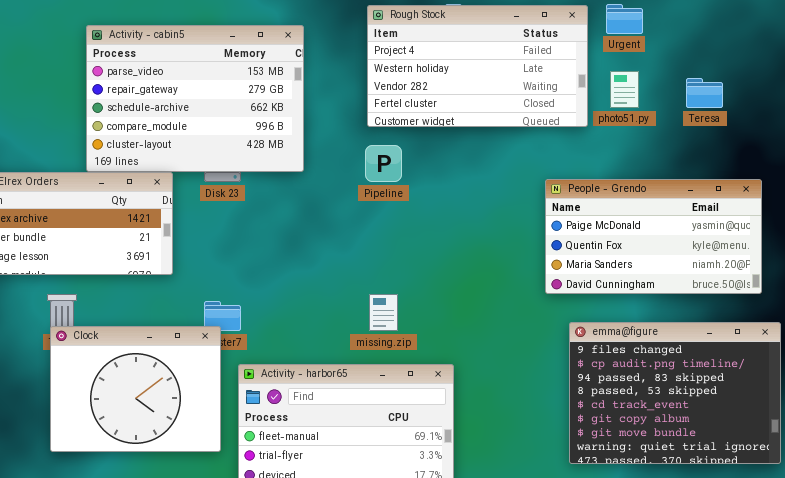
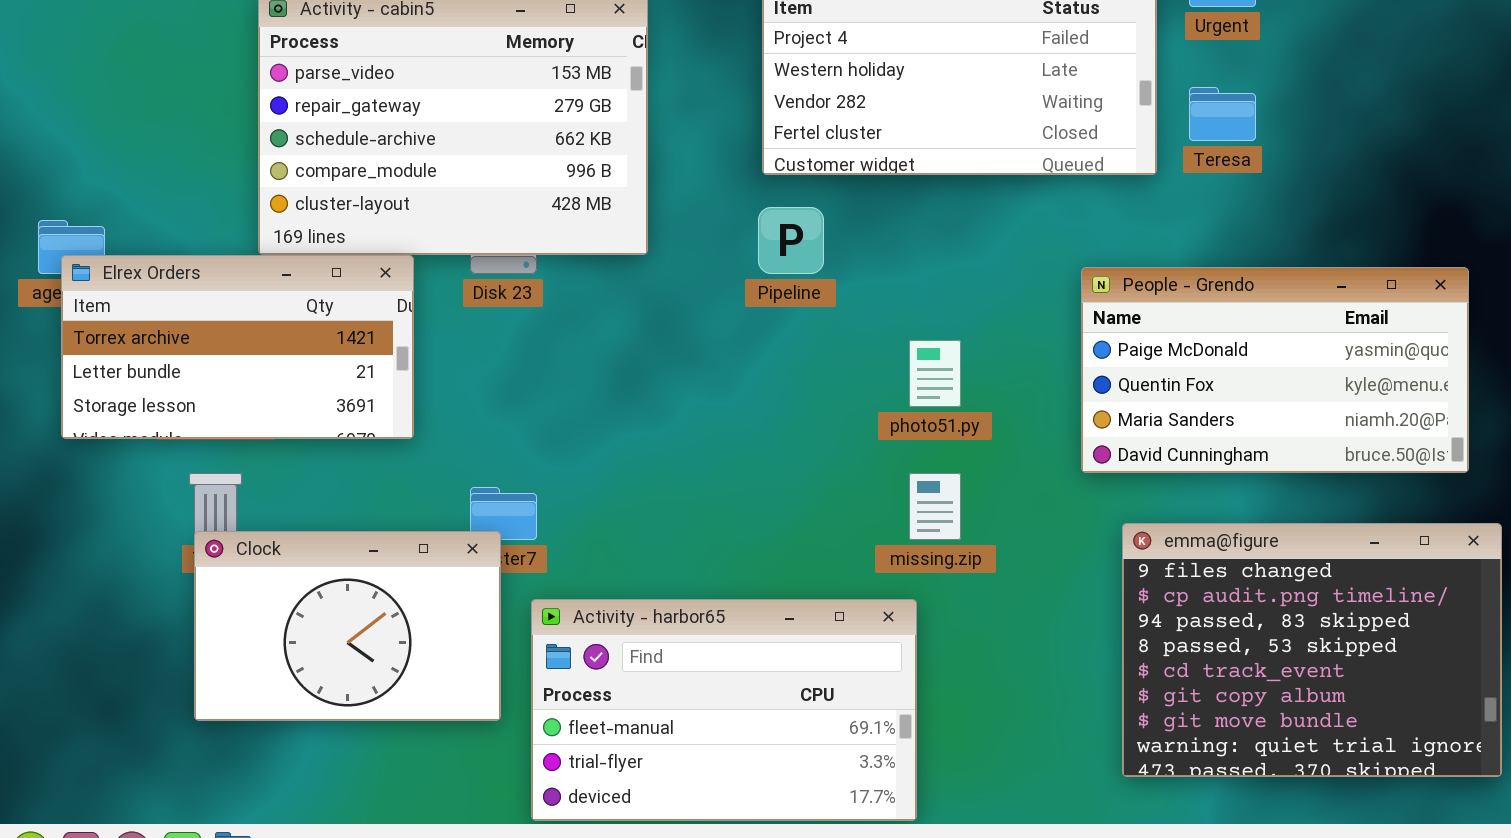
photo51.py: [610,71,639,108] -> [909,340,961,407], moved
Teresa: [686,78,723,108] -> [1189,87,1256,141], moved
missing.zip: [369,294,398,331] -> [909,473,961,540], moved
Clock: [50,326,221,452] -> [194,531,501,721], resized

